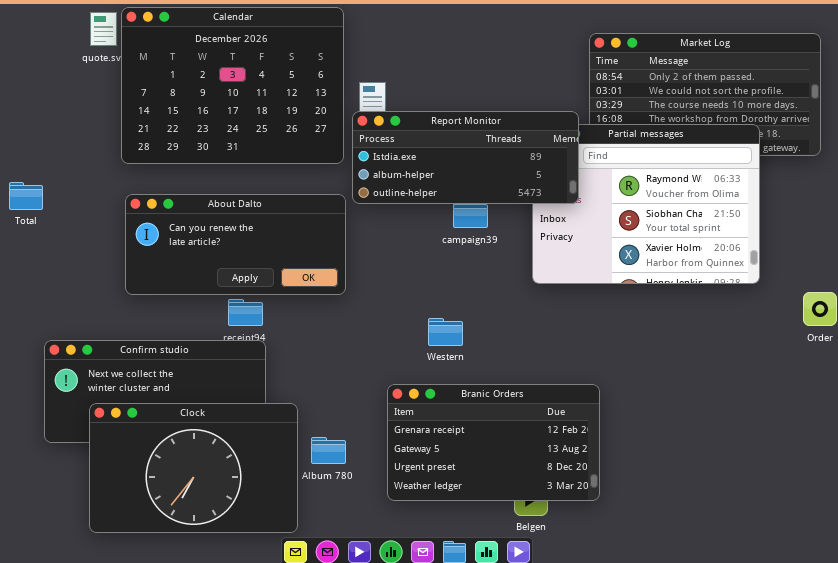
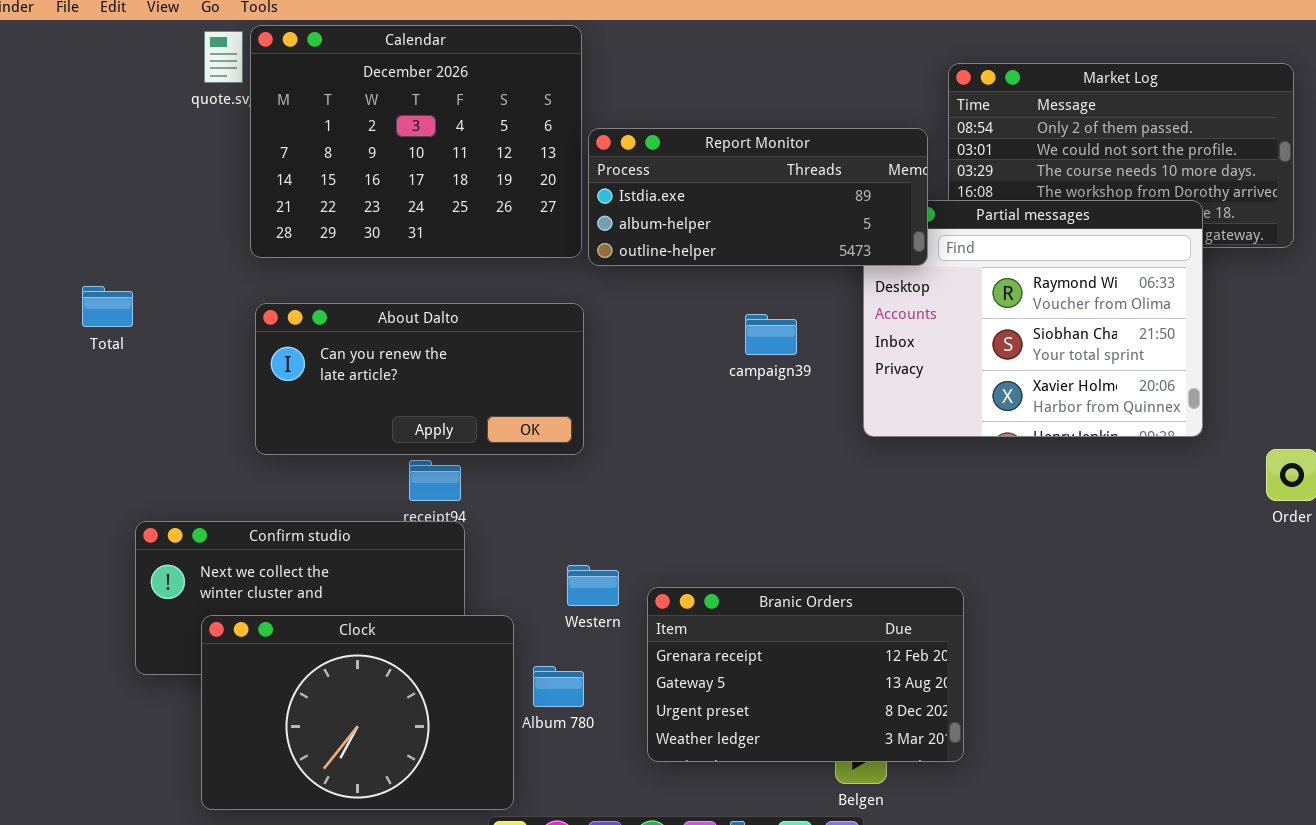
Report Monitor: [352,111,579,204] -> [588,128,928,266], moved
Western: [428,318,463,346] -> [567,565,619,606], moved

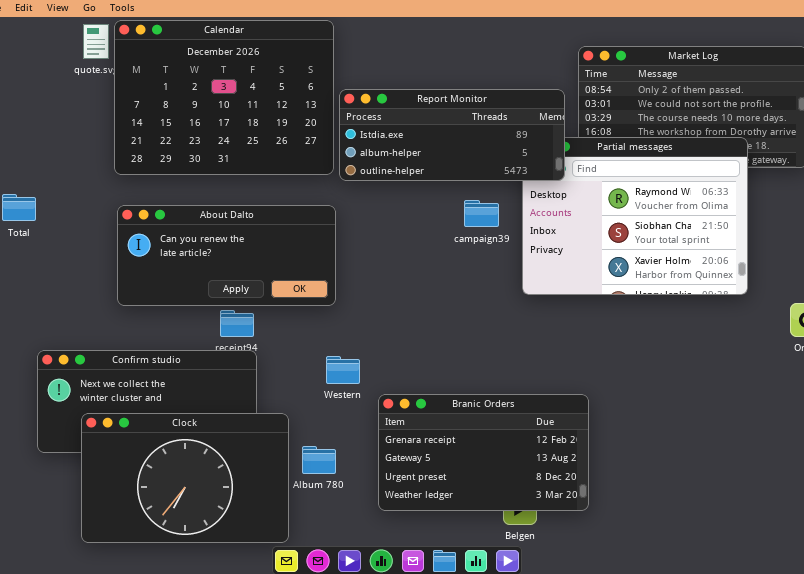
campaign39: [745,314,797,355] -> [464,200,499,227], moved
Western: [567,565,619,606] -> [326,356,360,384], moved

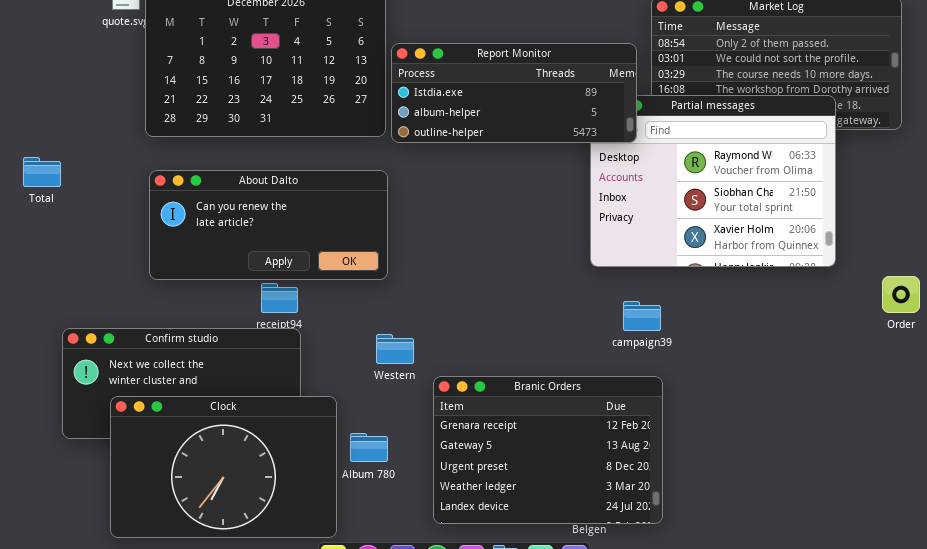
campaign39: [464,200,499,227] -> [623,301,661,331], moved
Branic Orders: [378,394,589,511] -> [433,376,663,524], resized

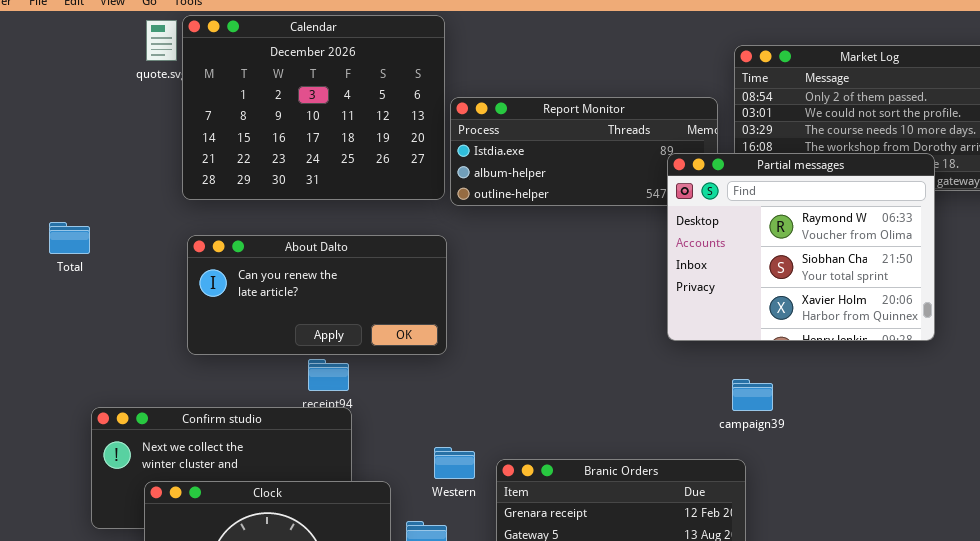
Partial messages: [590,95,836,267] -> [667,153,935,341], raised
campaign39: [623,301,661,331] -> [732,379,773,411], moved
Western: [376,334,414,364] -> [434,447,475,479], moved

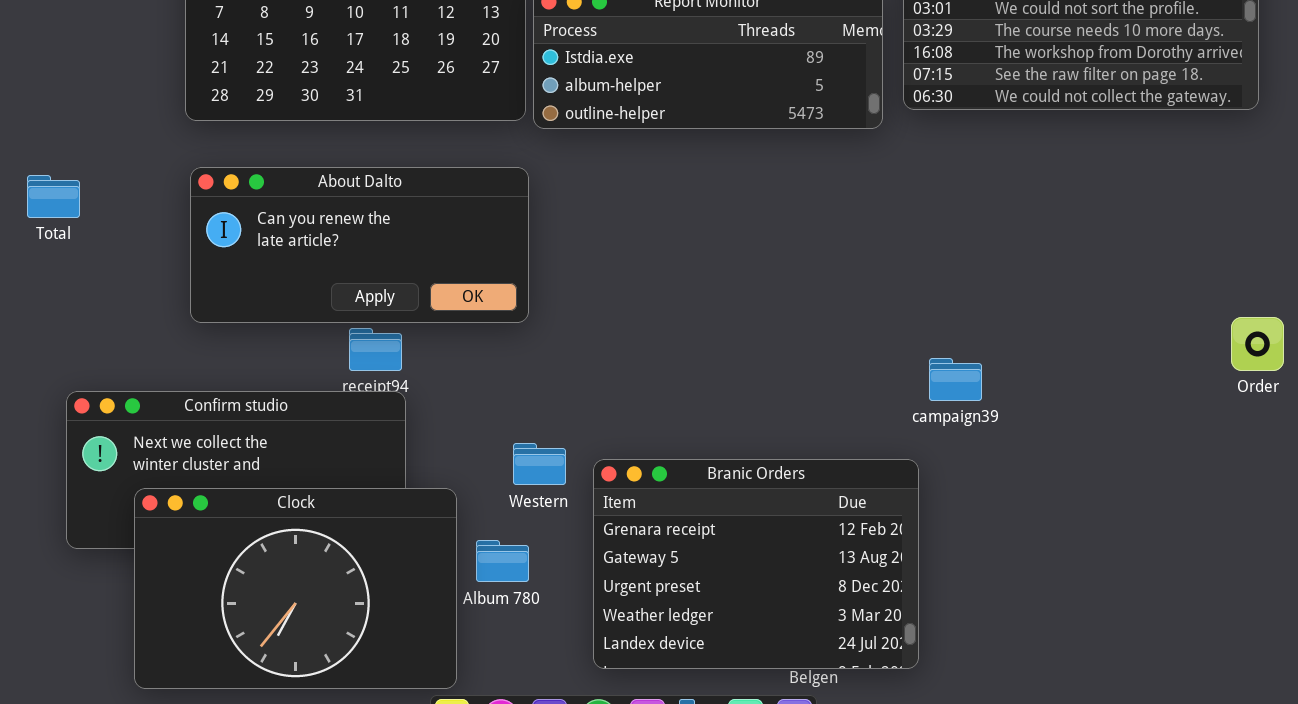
Partial messages: [667,153,935,341] -> none, closed
Total: [49,222,90,254] -> [27,175,80,218], moved
campaign39: [732,379,773,411] -> [929,358,982,401], moved

